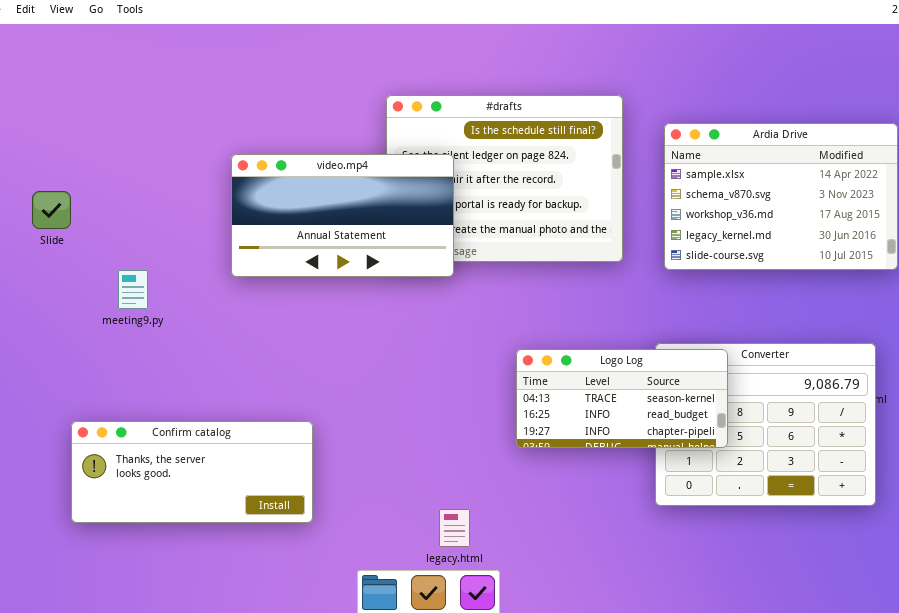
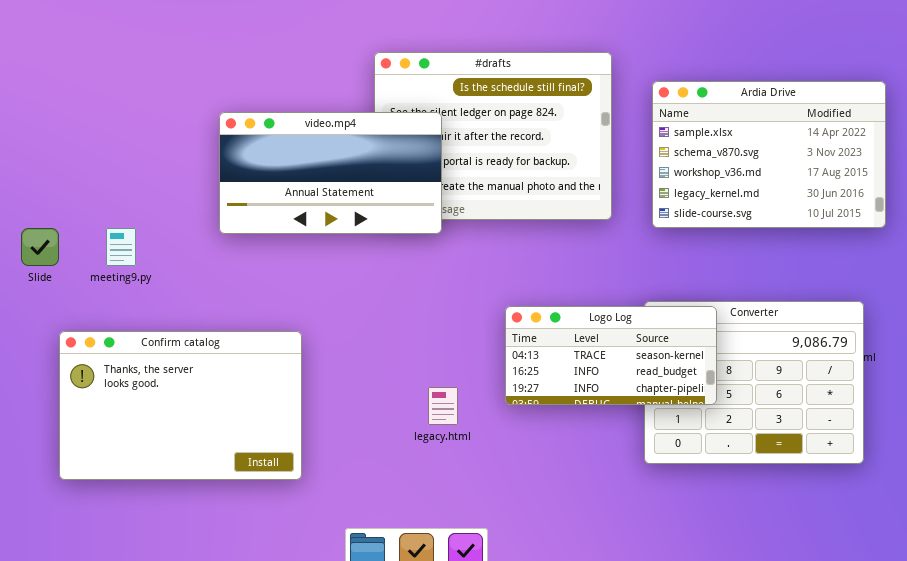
Slide: [32,191,71,229] -> [21,228,59,266], moved
Confirm catalog: [71,421,313,523] -> [59,331,302,480], resized
legacy.html: [439,509,470,547] -> [428,387,458,425], moved

